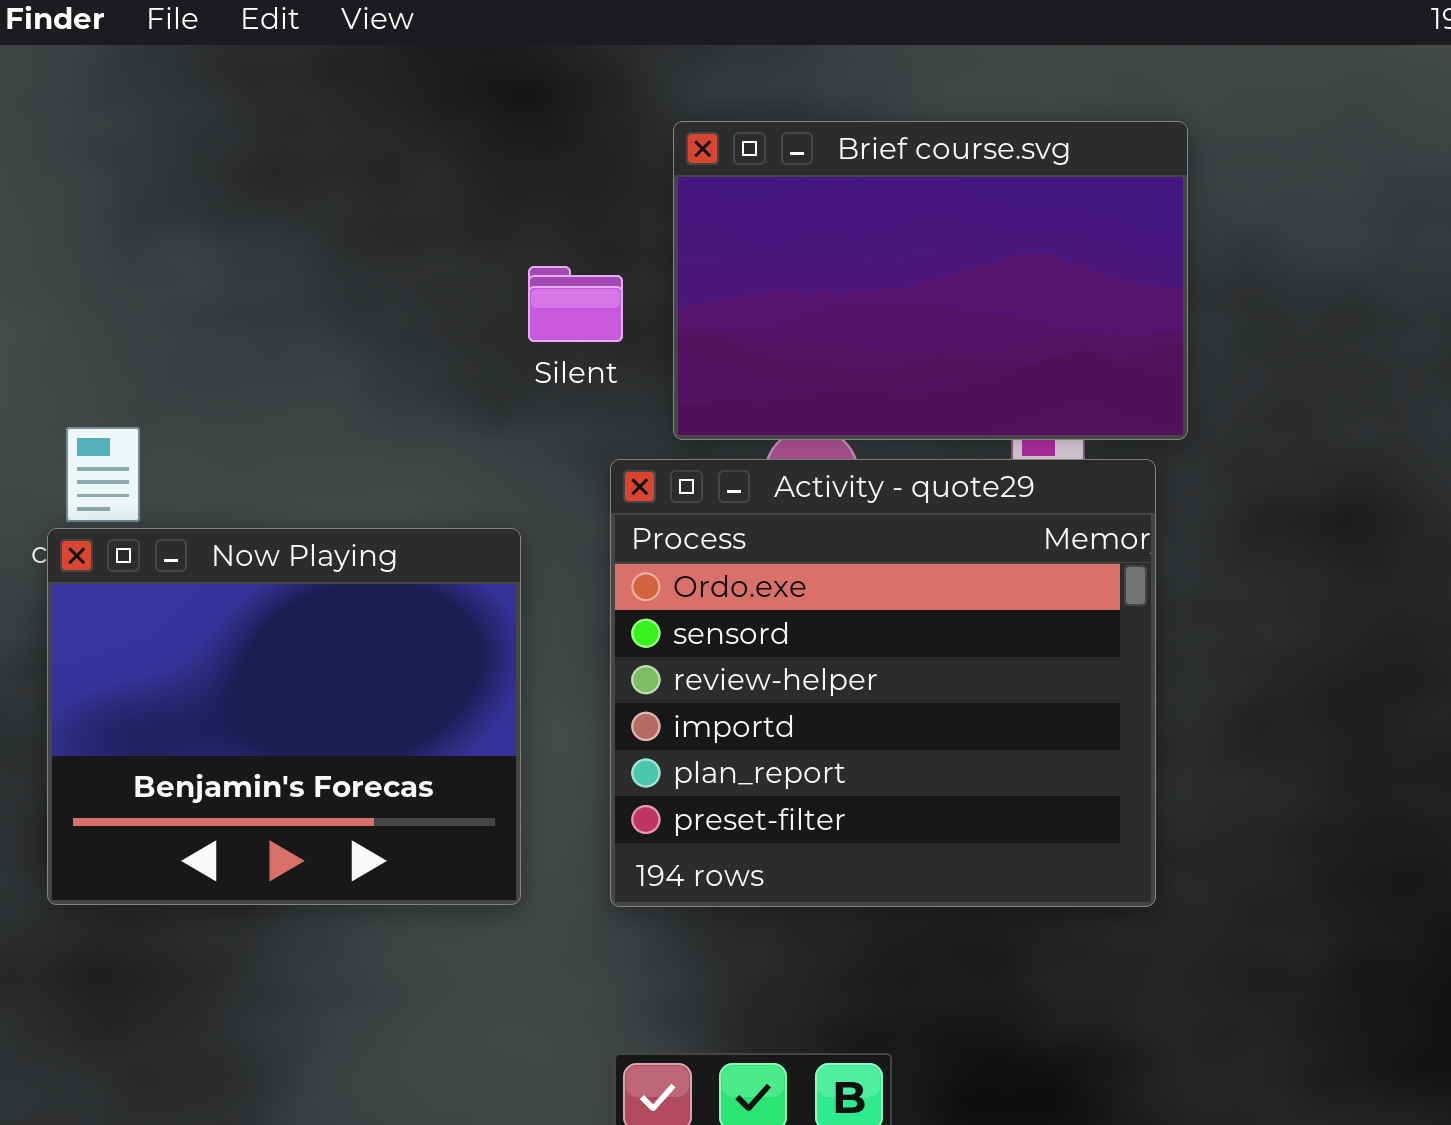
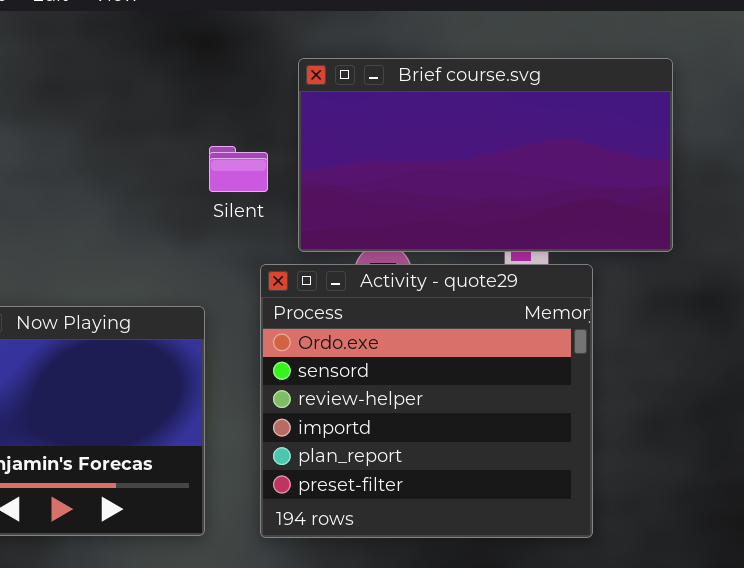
Brief course.svg: [673,121,1188,440] -> [298,58,673,252], resized

